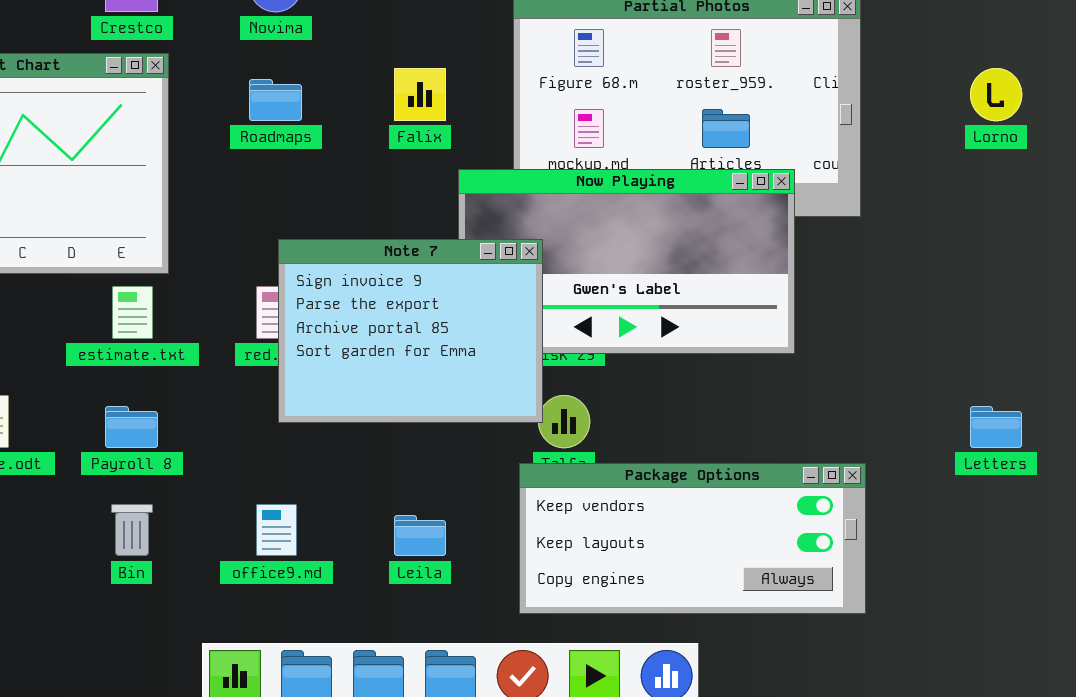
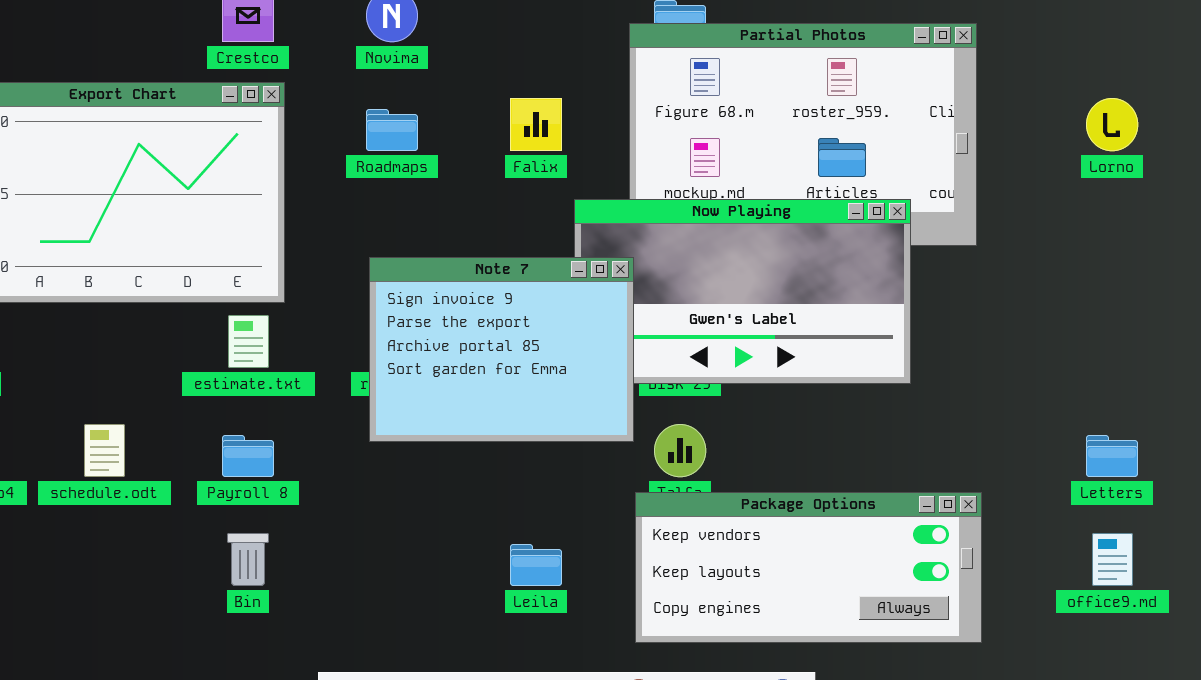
Note 7: [278,239,543,423] -> [369,257,634,442], moved
office9.md: [256,504,297,556] -> [1092,533,1133,586], moved

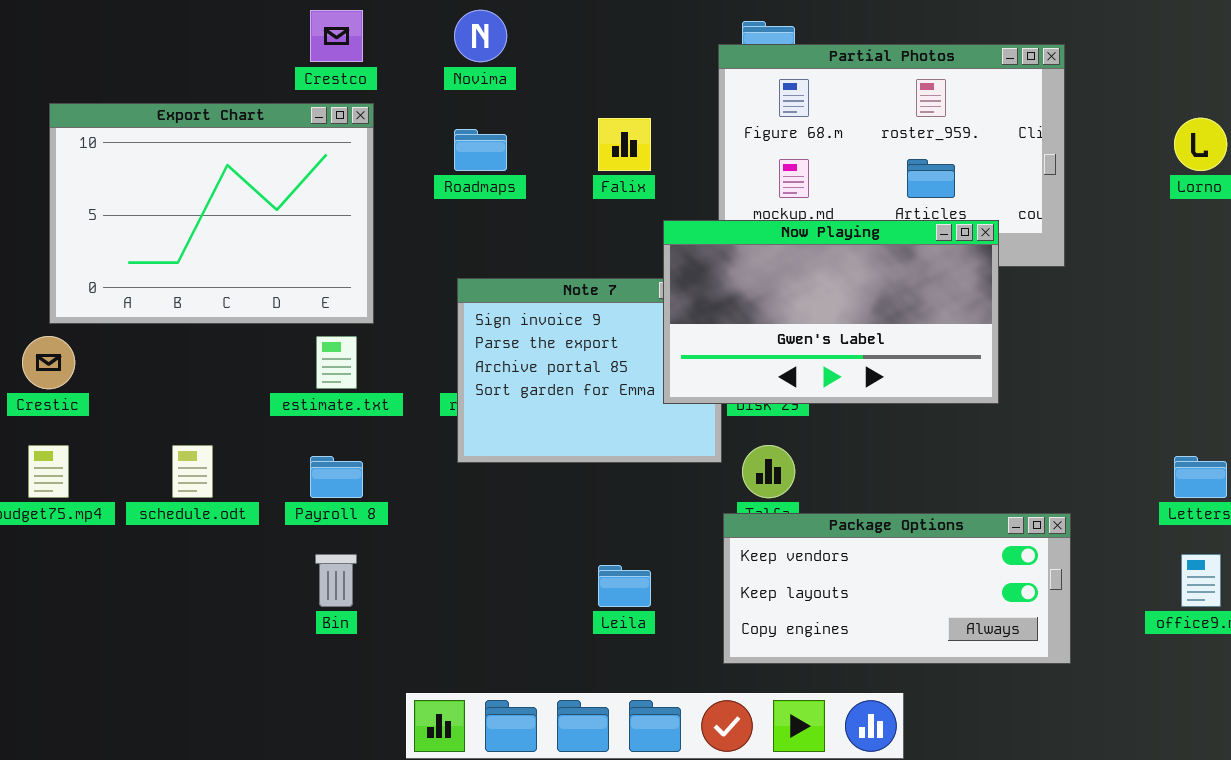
Now Playing: [574,199,911,384] -> [663,220,999,404], raised

